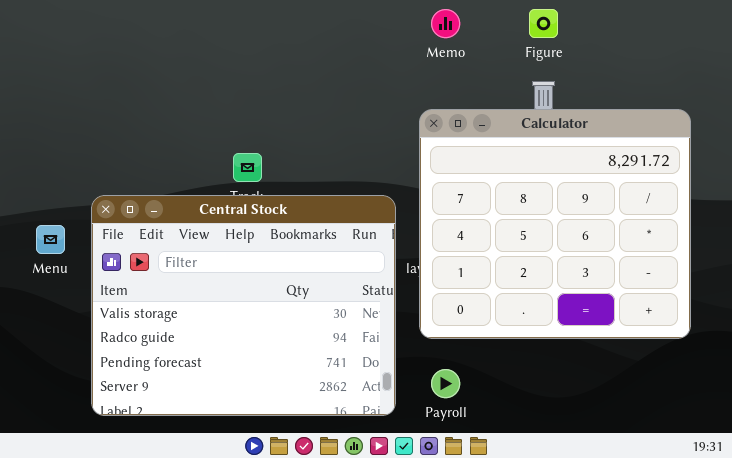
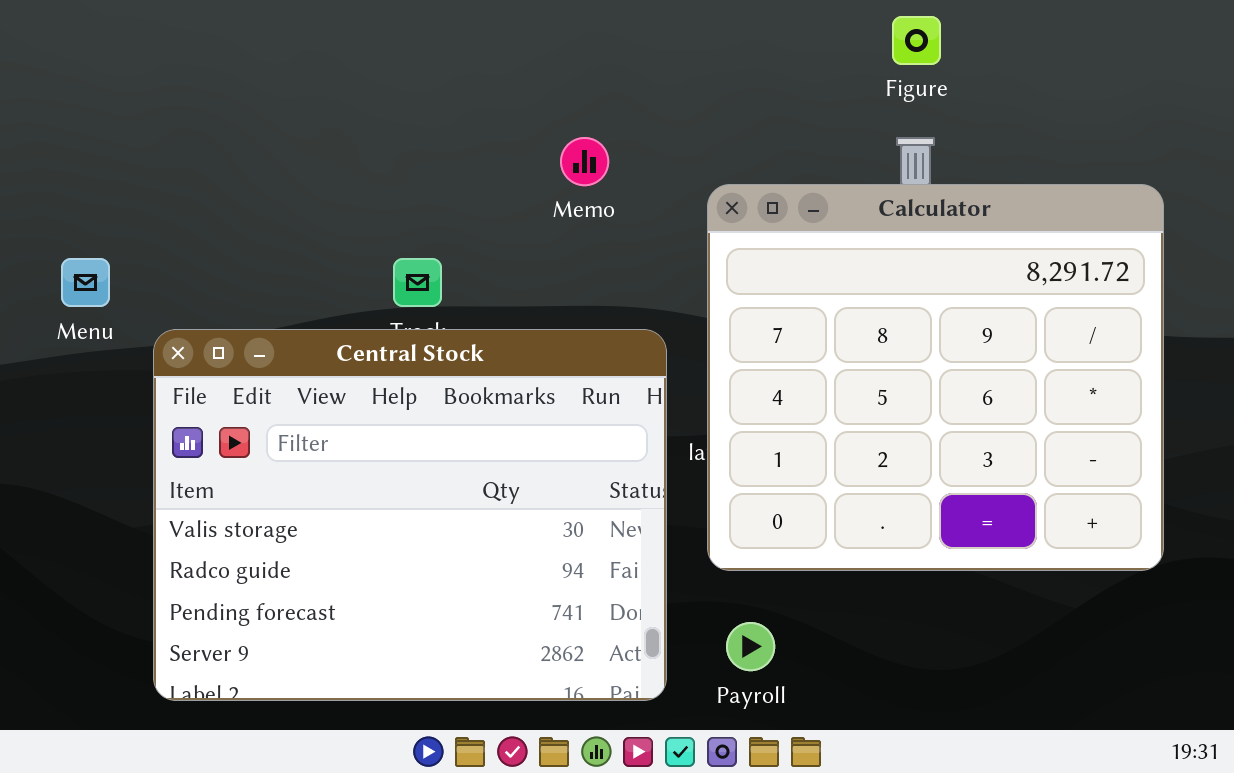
Memo: [431,9,460,38] -> [560,137,609,186], moved
Menu: [36,225,65,254] -> [61,258,110,307], moved

